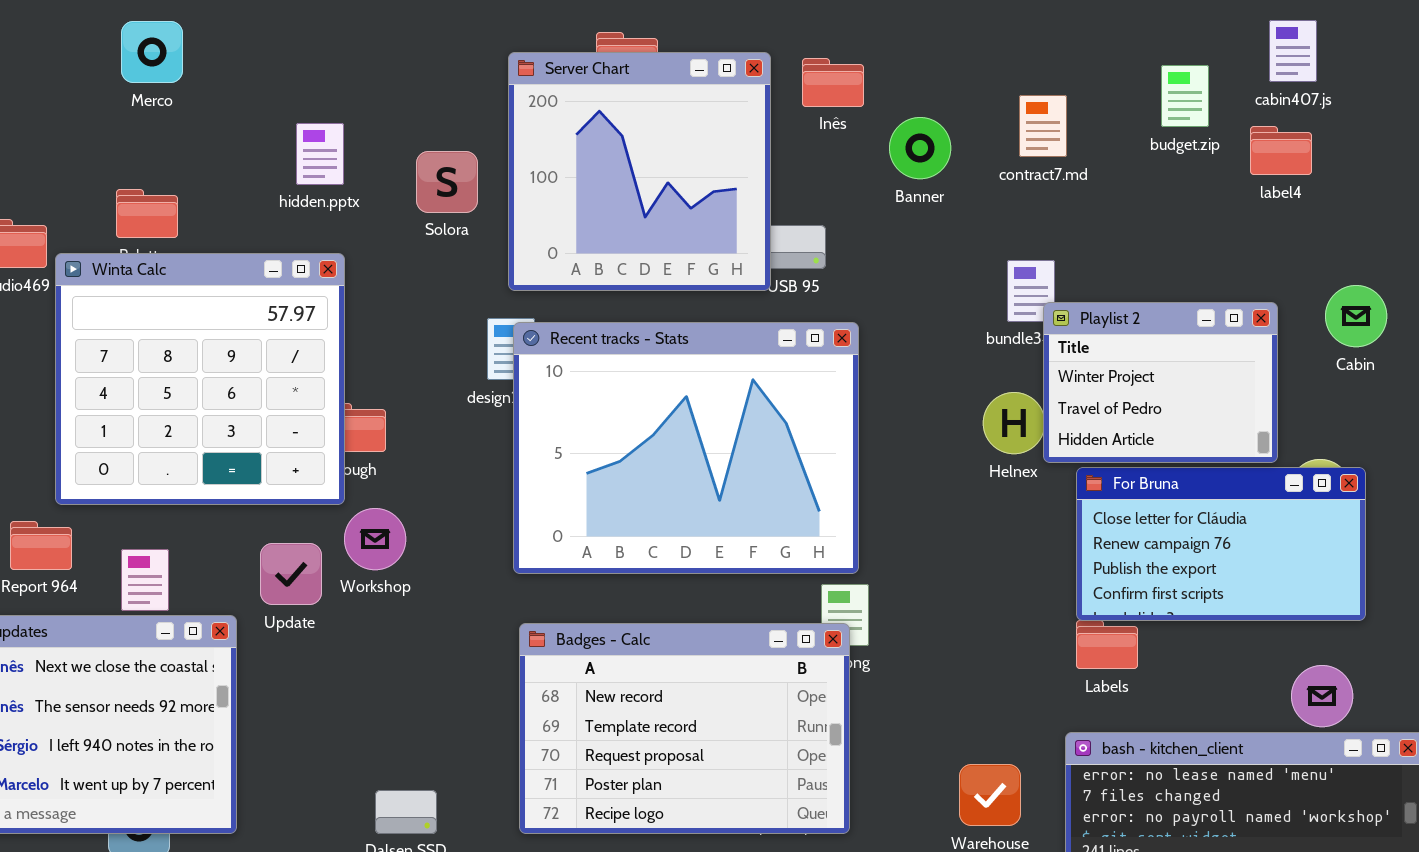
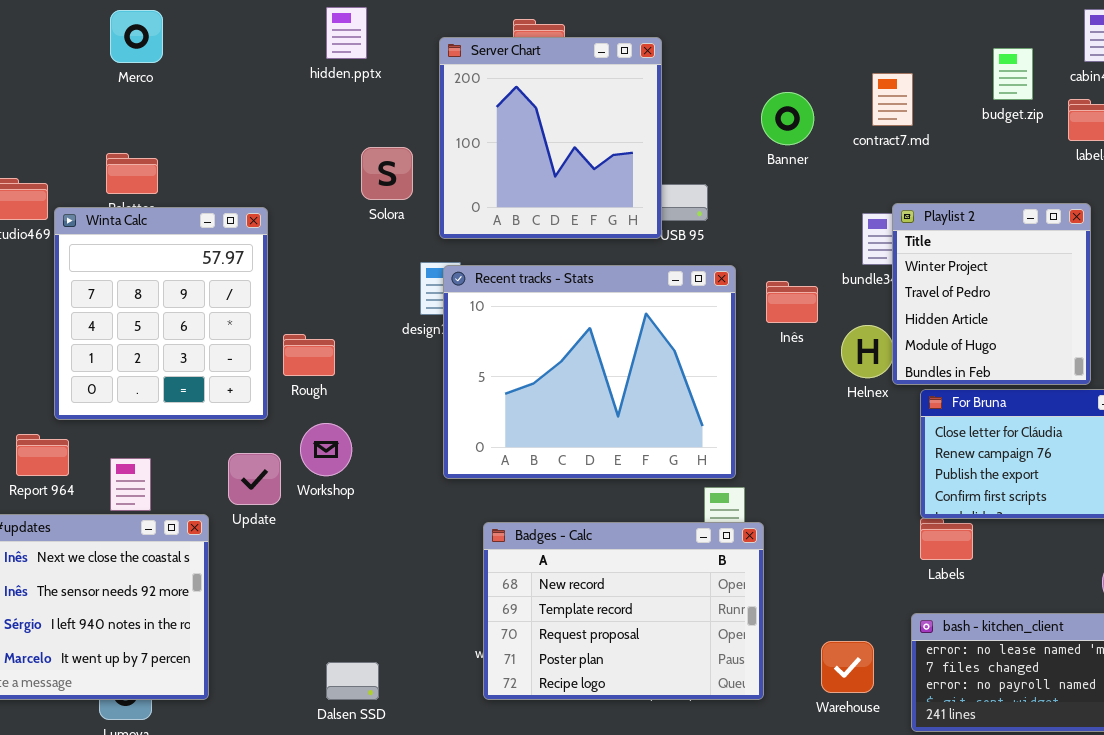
Inês: [802,58,864,107] -> [766,281,818,323], moved
hidden.pptx: [296,123,344,185] -> [326,7,367,59], moved
Solora: [416,151,478,213] -> [361,147,413,200], moved
Winta Calc: [55,253,345,505] -> [54,207,268,420], resized
Playlist 2: [1043,302,1278,463] -> [892,203,1091,385], resized
Badges - Calc: [519,623,850,834] -> [483,522,764,700], moved

